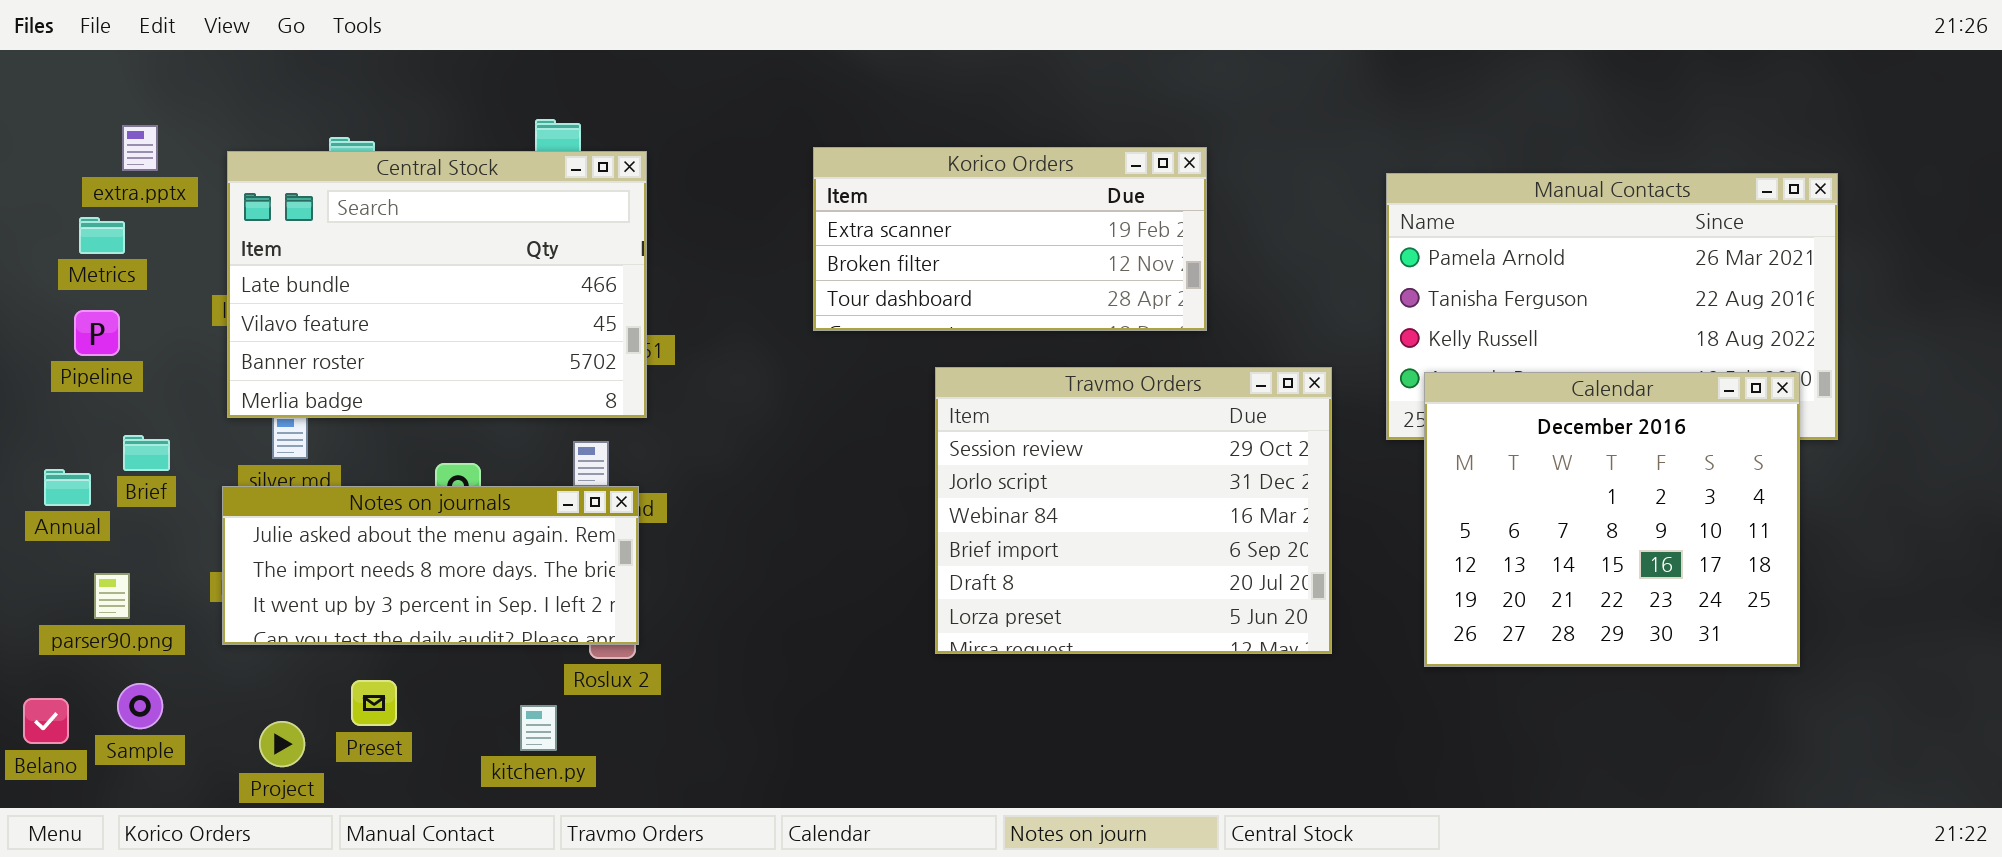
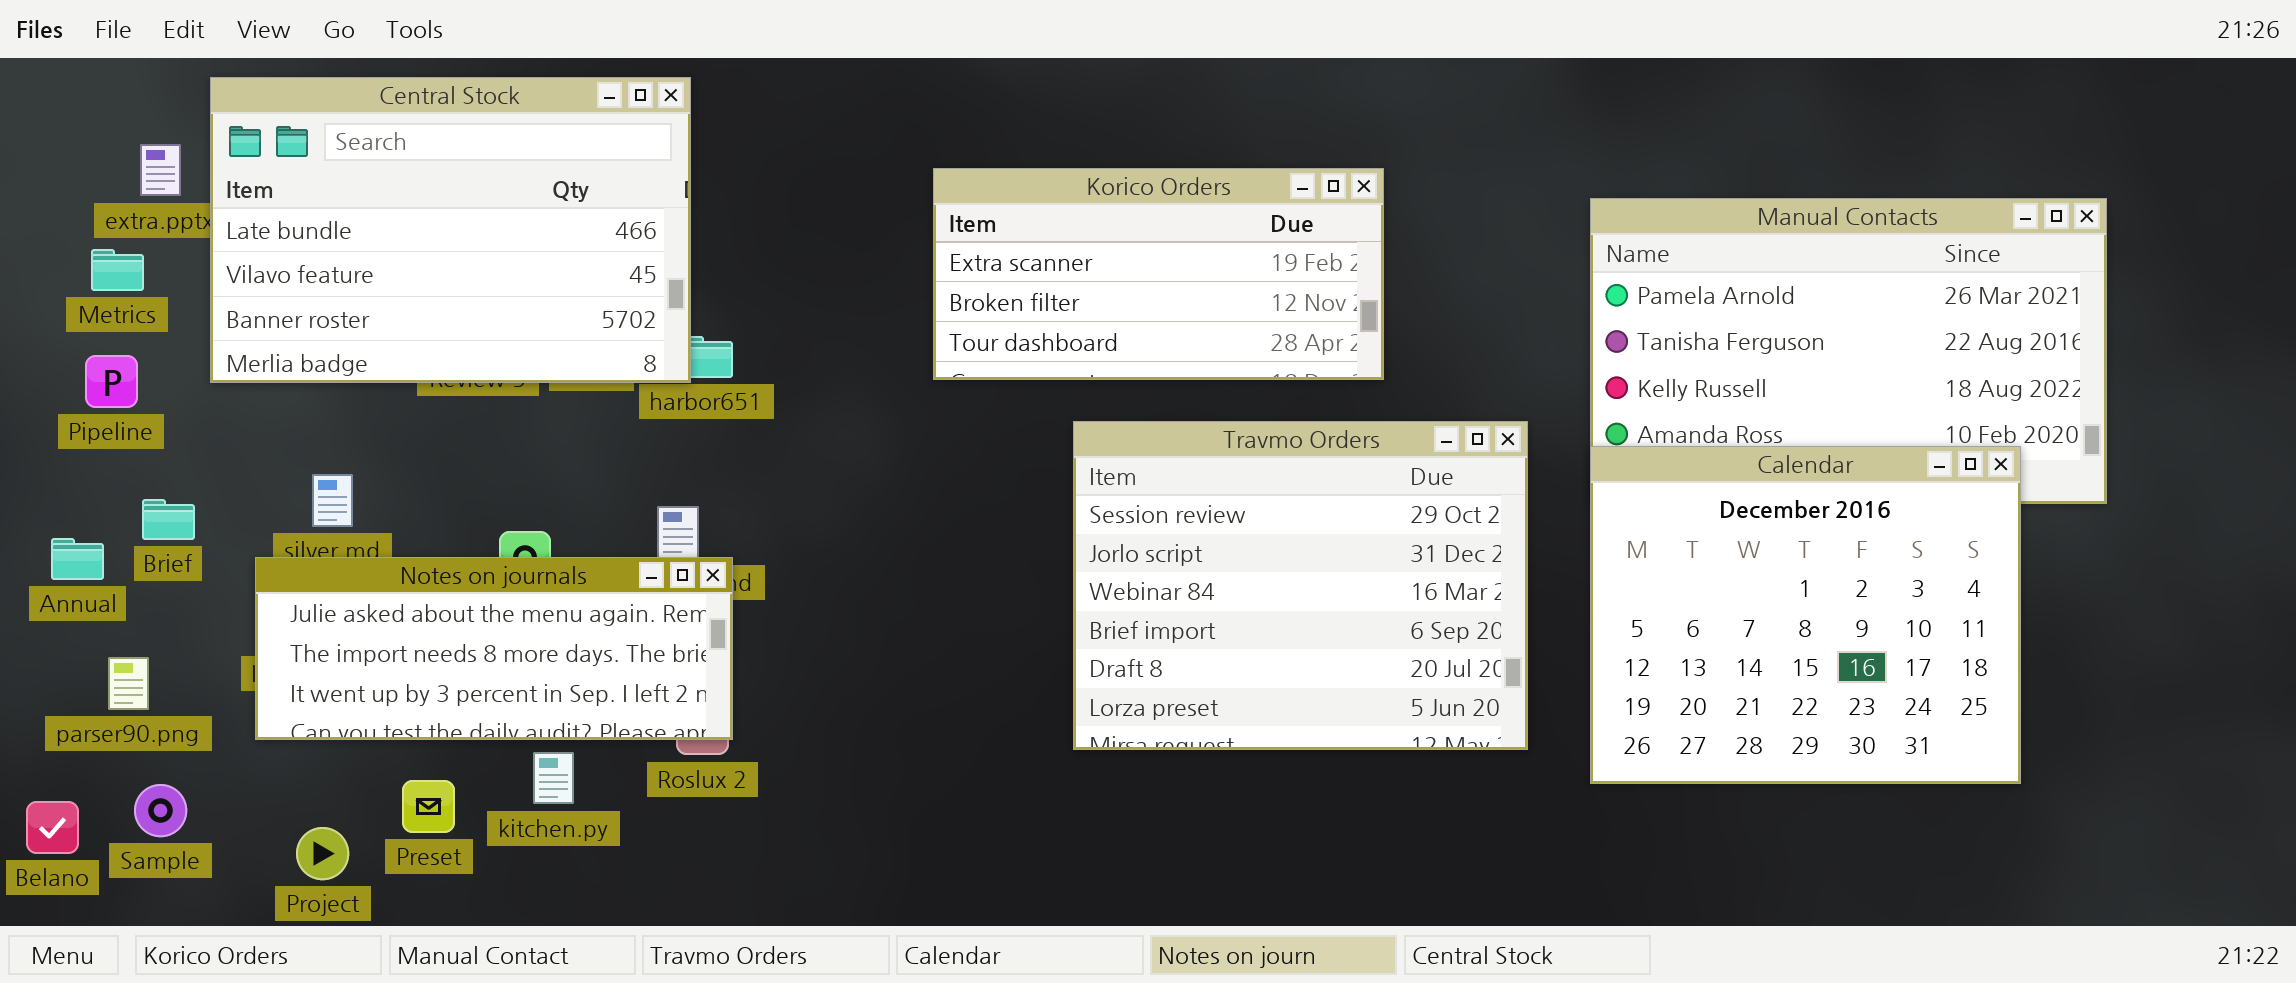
Central Stock: [227,151,647,418] -> [210,77,691,383], moved
Calendar: [1424,372,1800,667] -> [1590,446,2021,784], moved
kitchen.py: [520,705,557,751] -> [533,752,574,804], moved

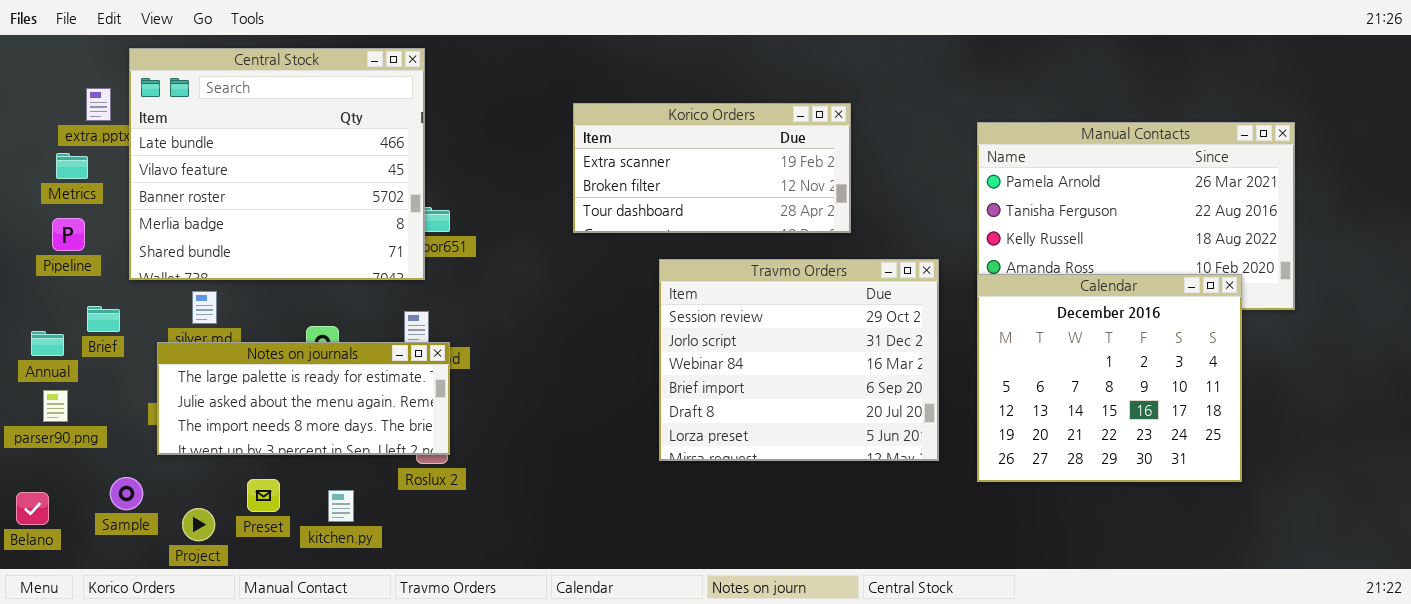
Central Stock: [210,77,691,383] -> [129,48,425,280], resized
Notes on journals: [255,557,733,740] -> [157,342,450,455], scrolled up 1 row
parser90.png: [108,657,149,710] -> [43,390,68,422], moved
kitchen.py: [533,752,574,804] -> [328,490,354,522], moved
Sample: [134,784,187,837] -> [110,477,143,510], moved

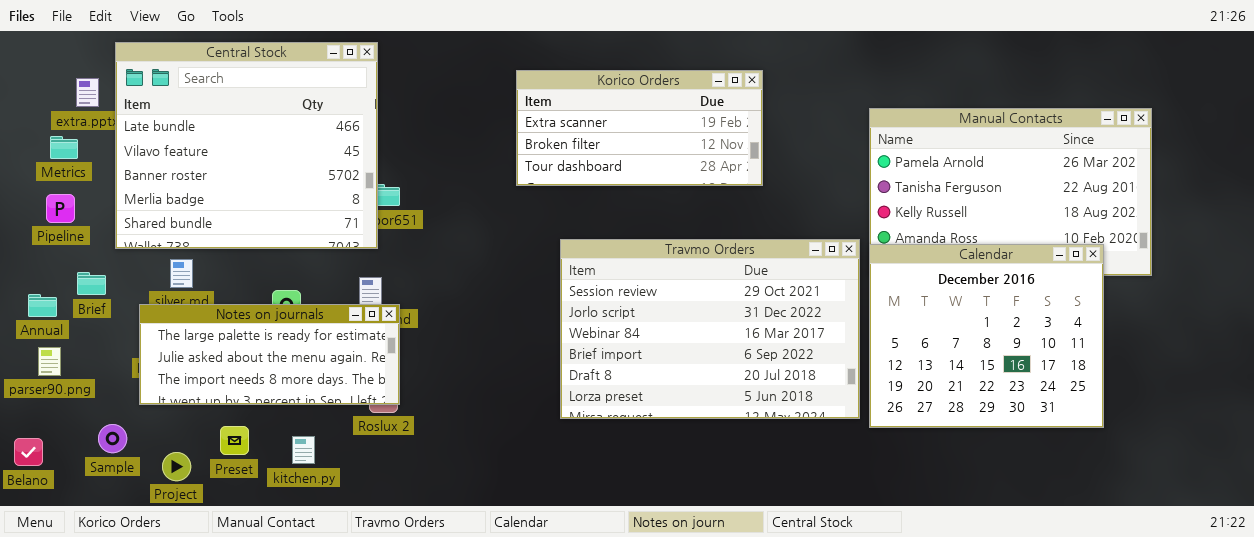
Korico Orders: [573,103,851,233] -> [516,70,763,186], moved
Travmo Orders: [659,259,939,461] -> [560,239,860,419], moved, resized

